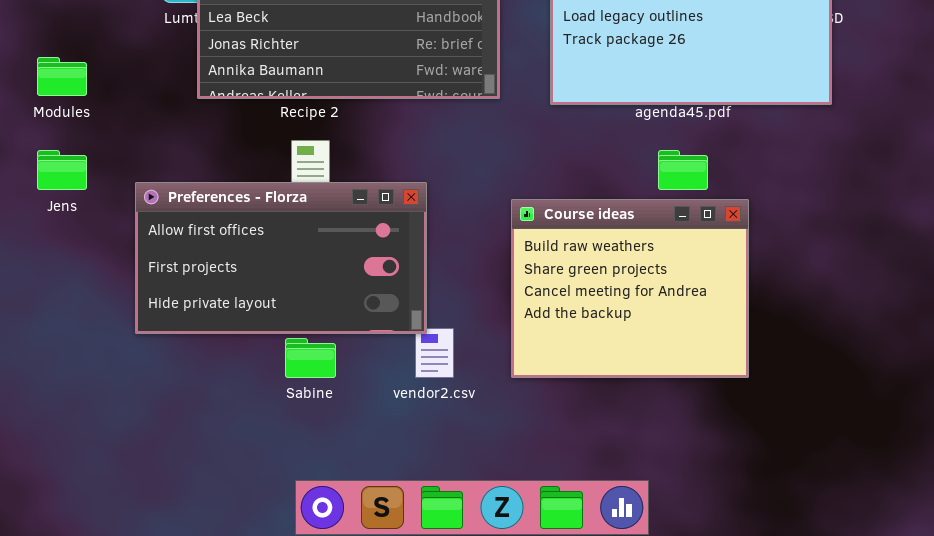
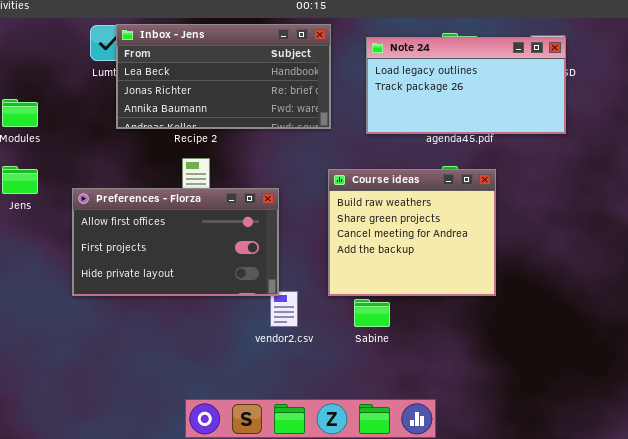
Course ideas: [511,199,749,378] -> [328,169,496,296], moved
Sabine: [285,338,336,378] -> [354,299,390,327], moved

